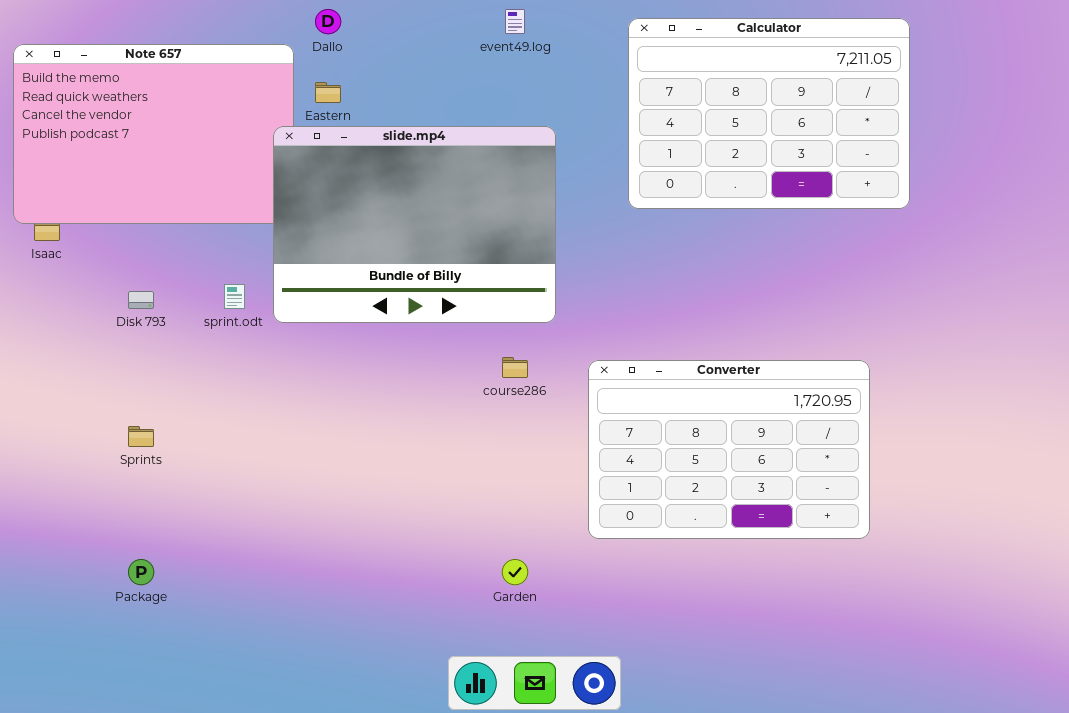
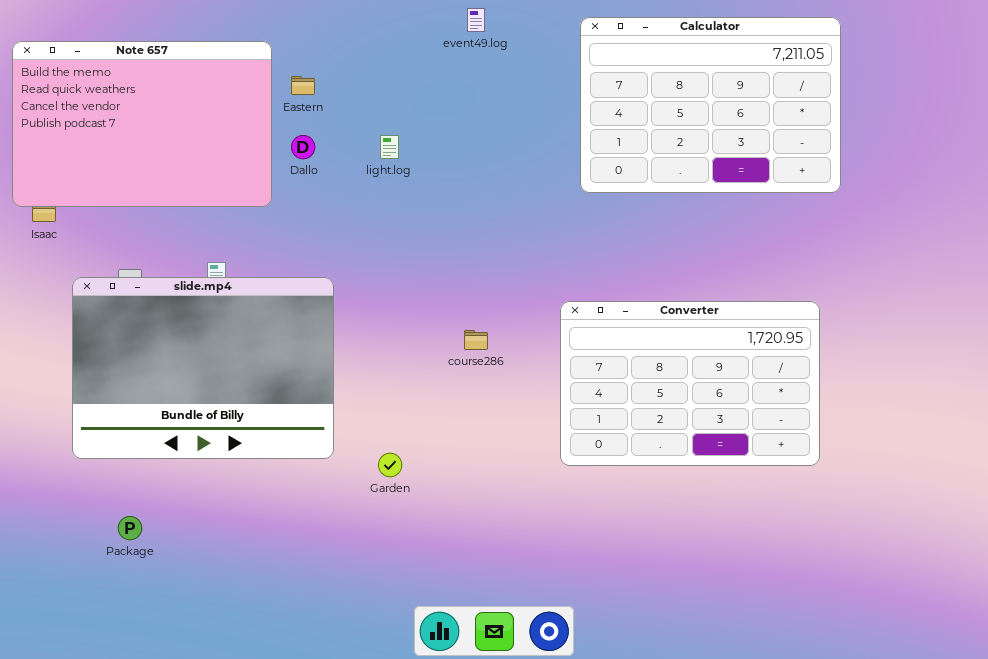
Dallo: [315,9,341,34] -> [291,135,315,159], moved
slide.mp4: [273,126,556,323] -> [72,277,334,459], moved
Converter: [588,360,870,539] -> [560,301,820,466], moved
Garden: [502,559,528,585] -> [378,453,402,477], moved

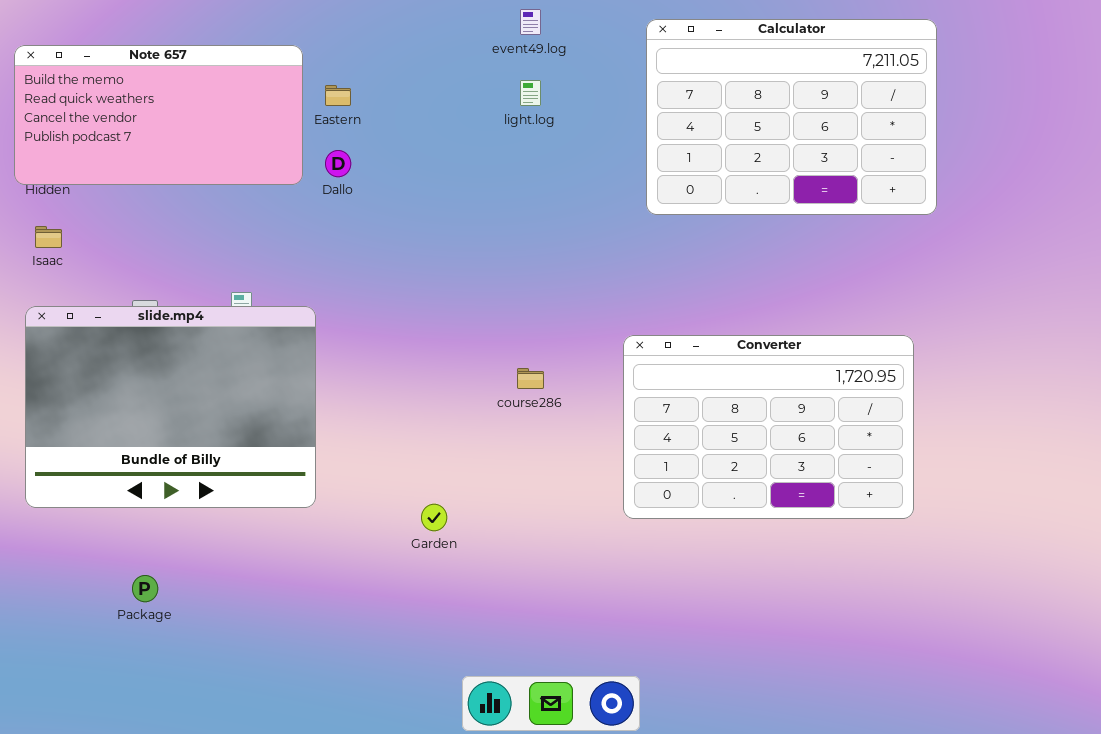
Note 657: [12,41,272,207] -> [14,45,303,185], resized
light.log: [380,135,399,159] -> [520,80,541,106], moved
slide.mp4: [72,277,334,459] -> [25,306,316,508], moved

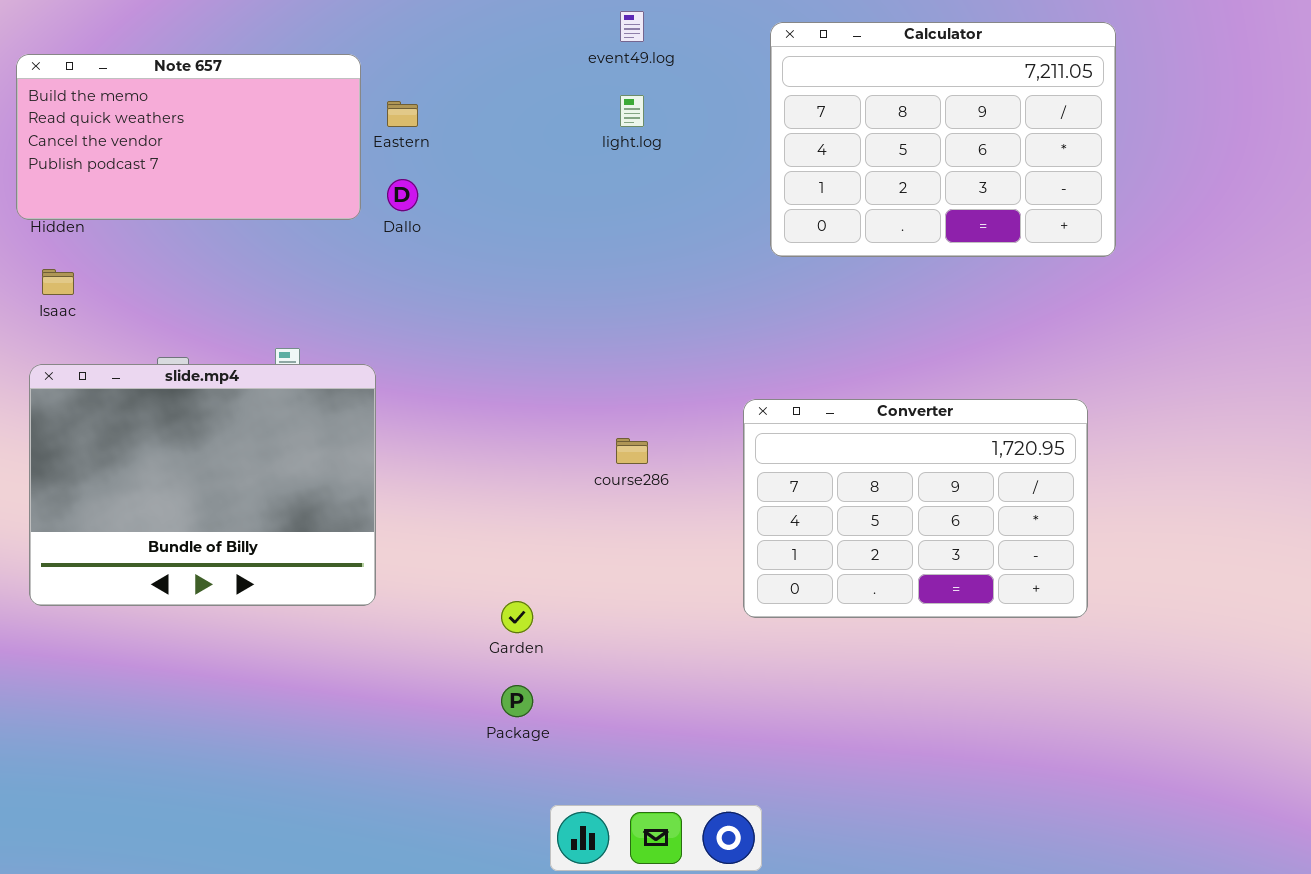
Package: [132,575,158,602] -> [501,685,533,717], moved

